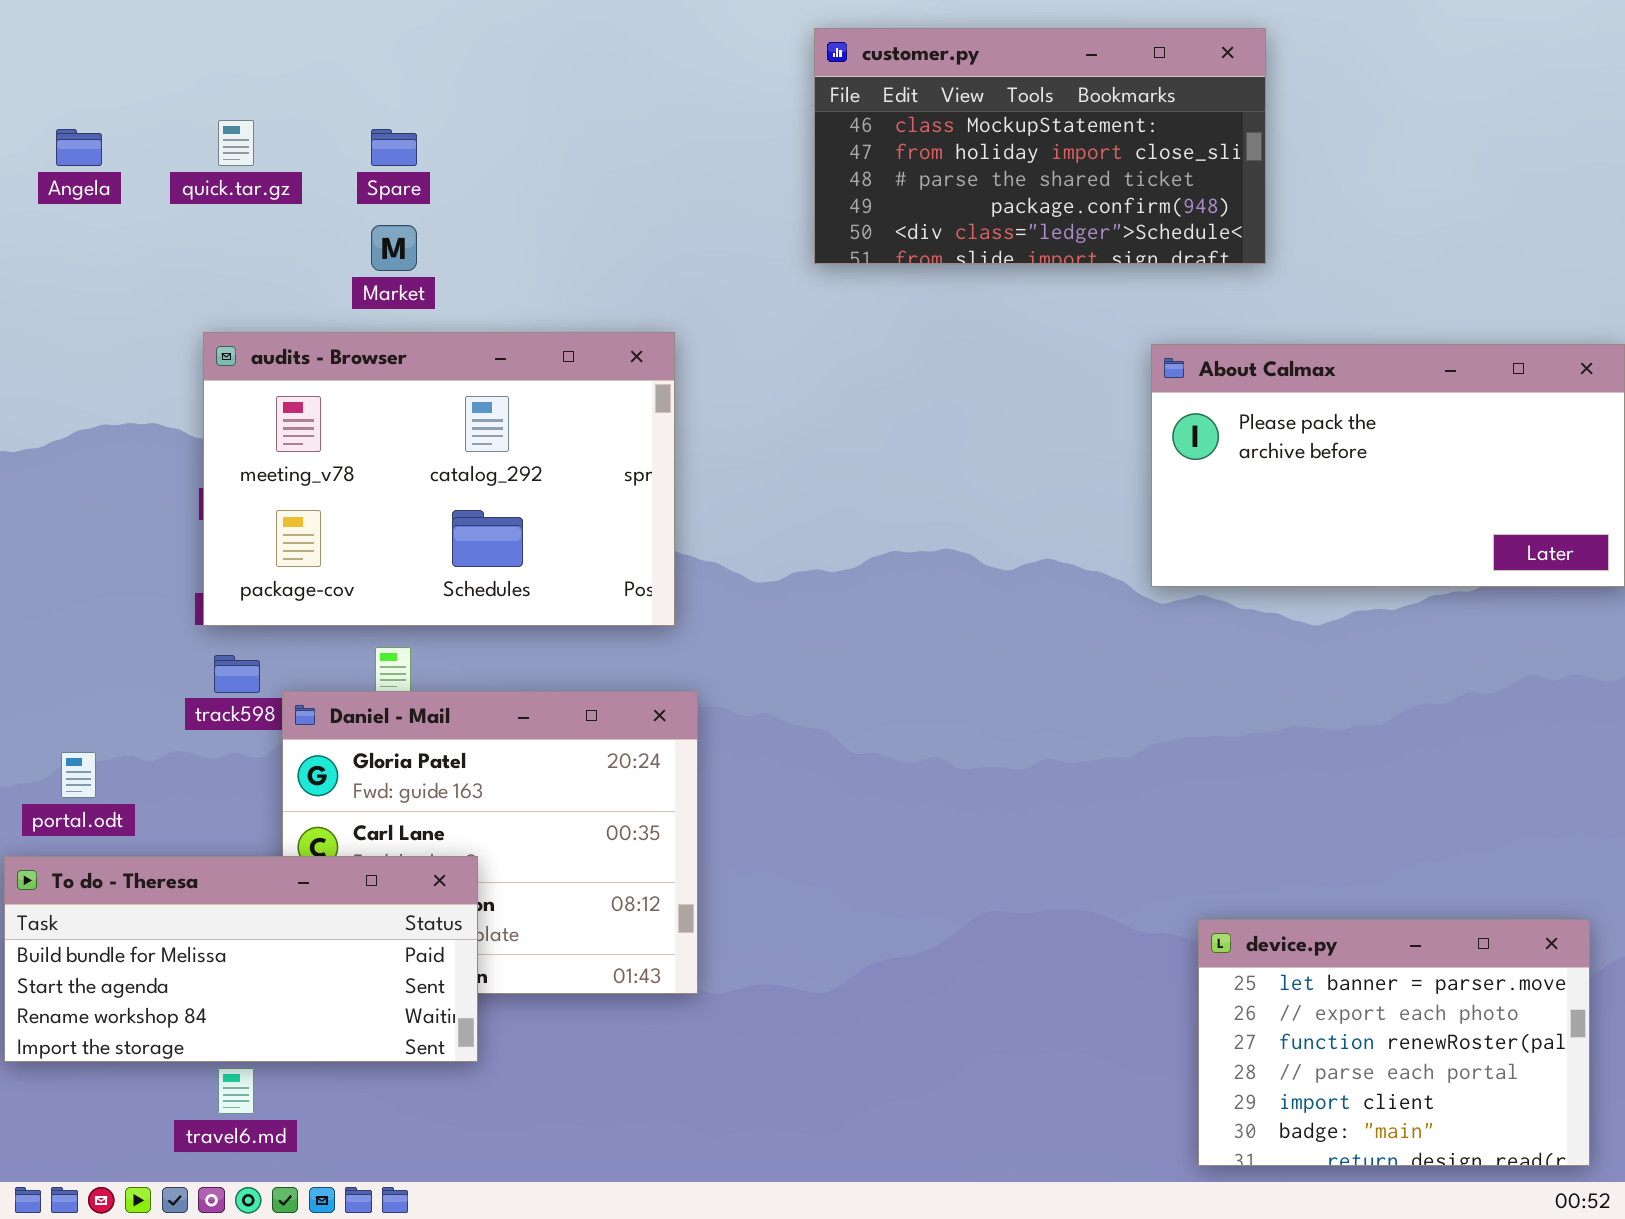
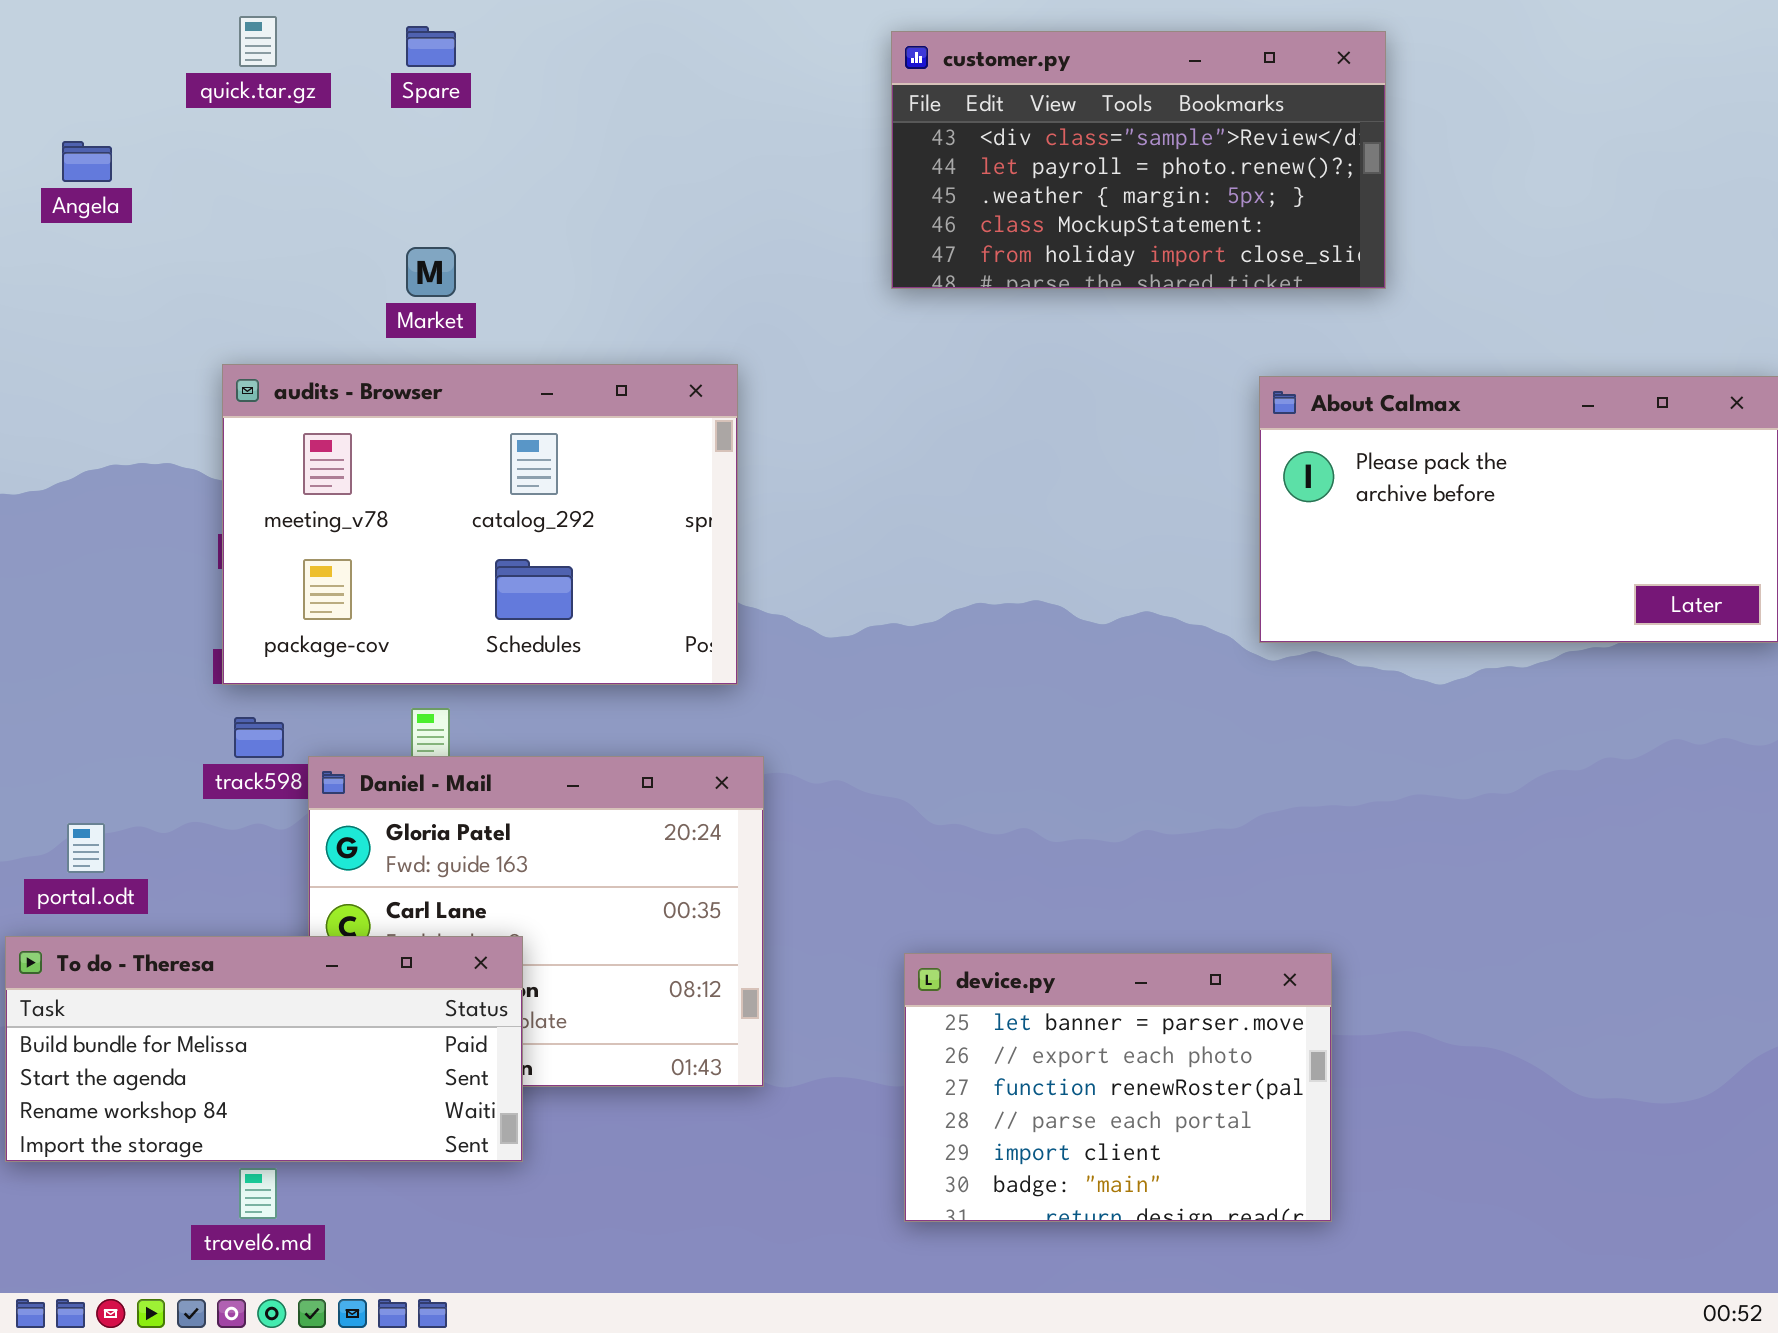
customer.py: [814,28,1266,264] -> [891,31,1386,289], scrolled up 3 rows
quick.tar.gz: [218,120,254,166] -> [239,16,277,67], moved
Spare: [371,129,417,166] -> [406,26,456,67], moved
device.py: [1198,919,1590,1166] -> [904,953,1332,1222], moved

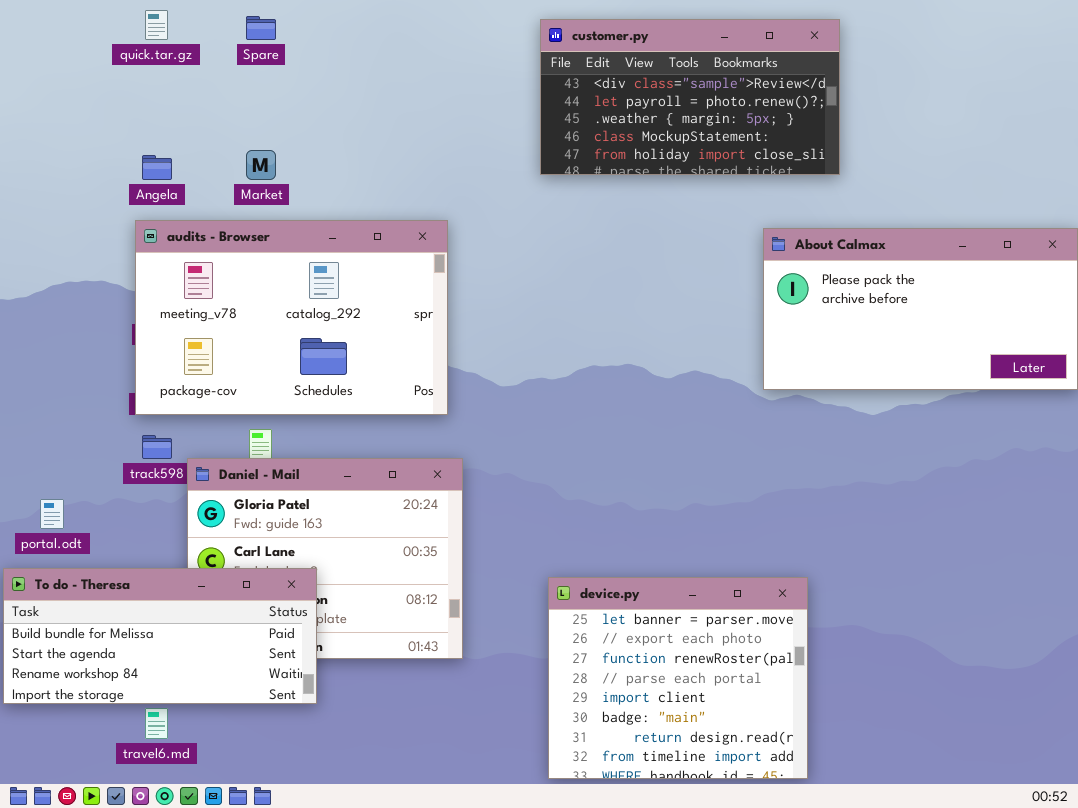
Angela: [62,141,112,182] -> [142,155,172,180], moved
device.py: [904,953,1332,1222] -> [548,577,808,779], resized

